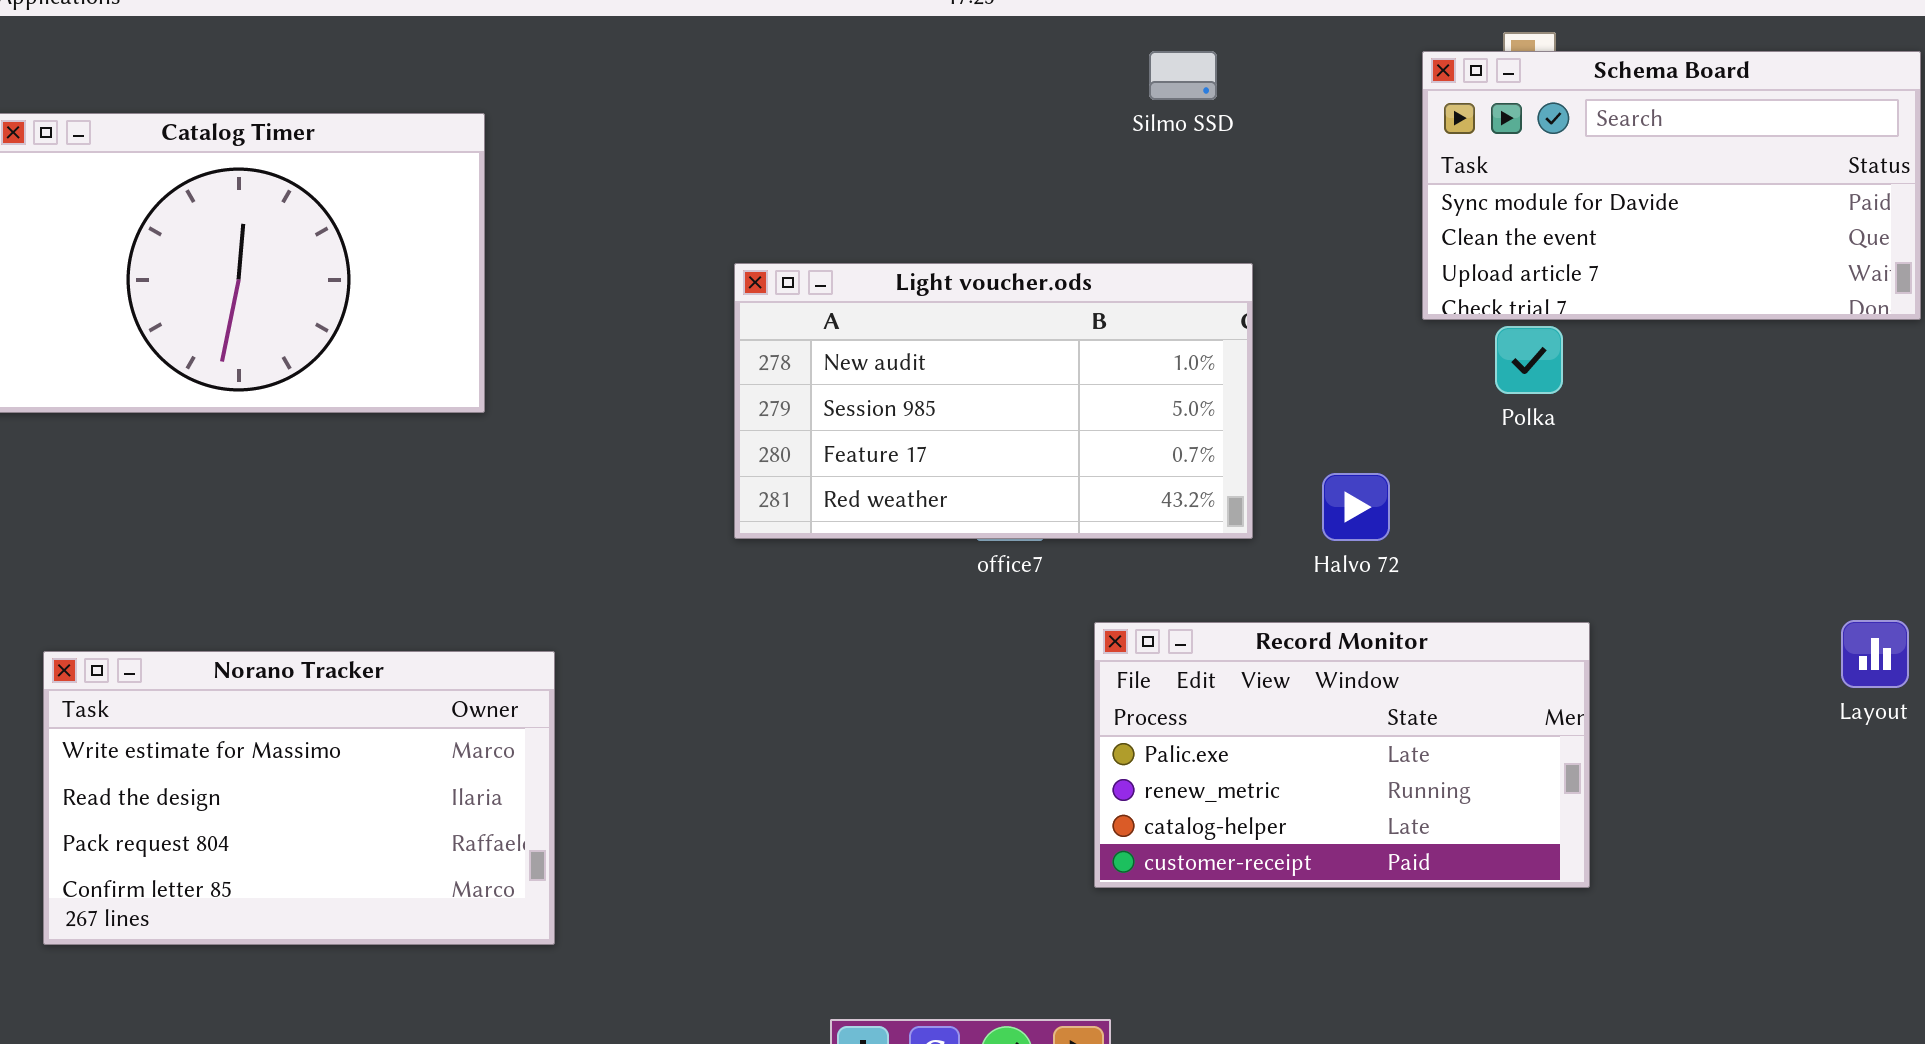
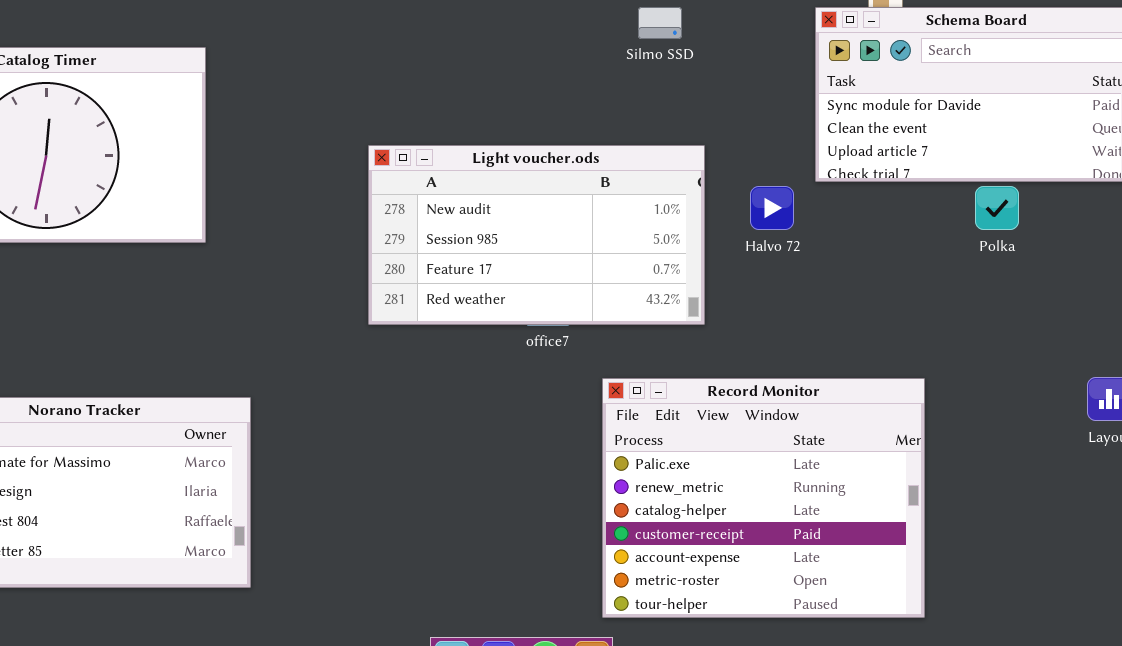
Polka: [1495,326,1563,394] -> [975,186,1019,230], moved
Halvo 72: [1322,473,1390,541] -> [750,186,794,230], moved
Record Monitor: [1094,622,1590,888] -> [602,378,925,618], resized

